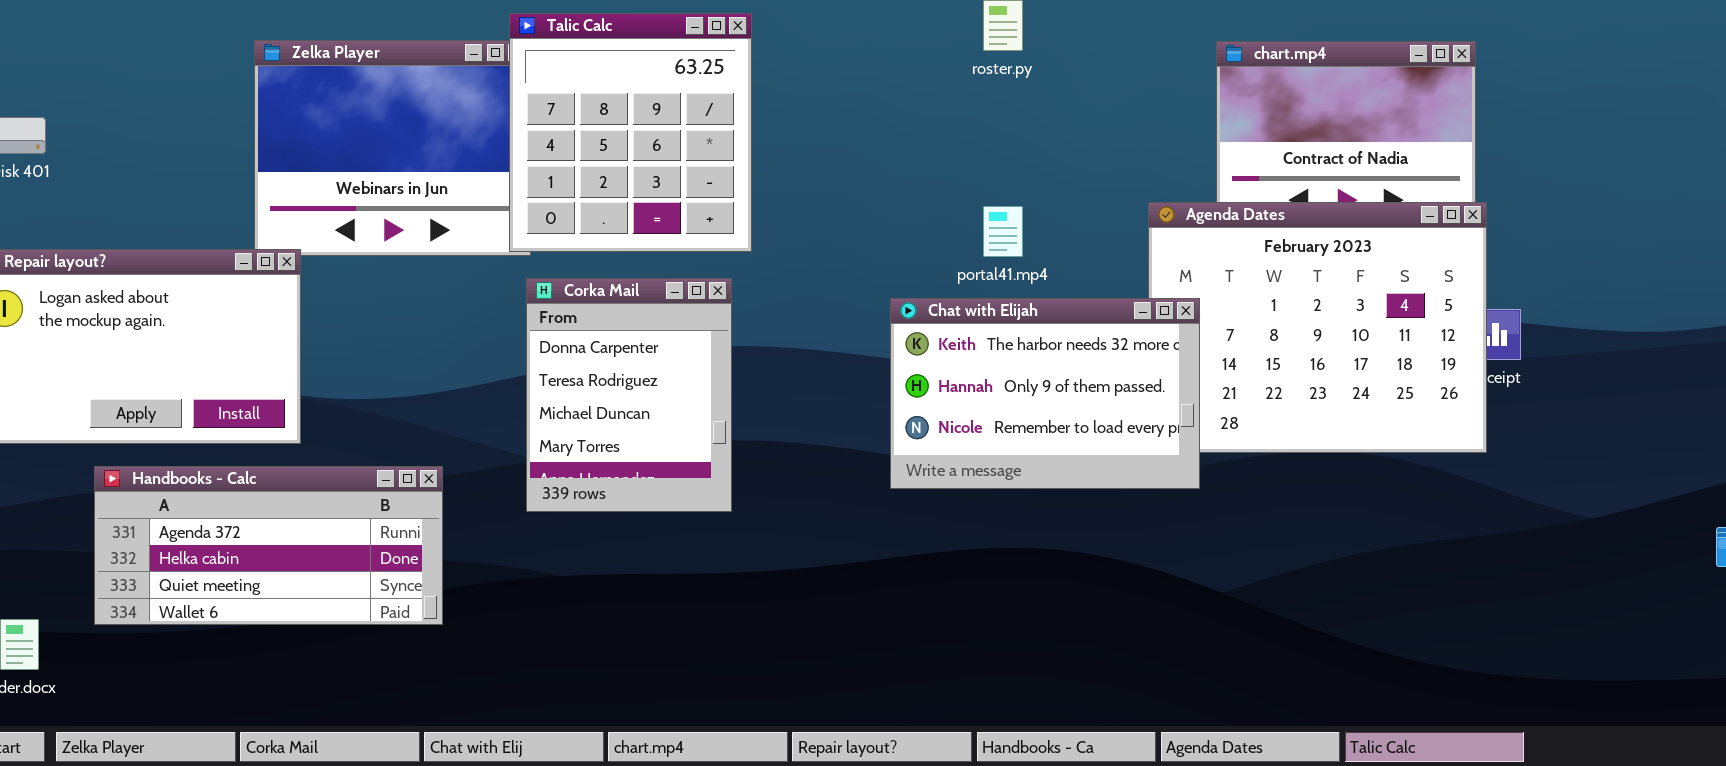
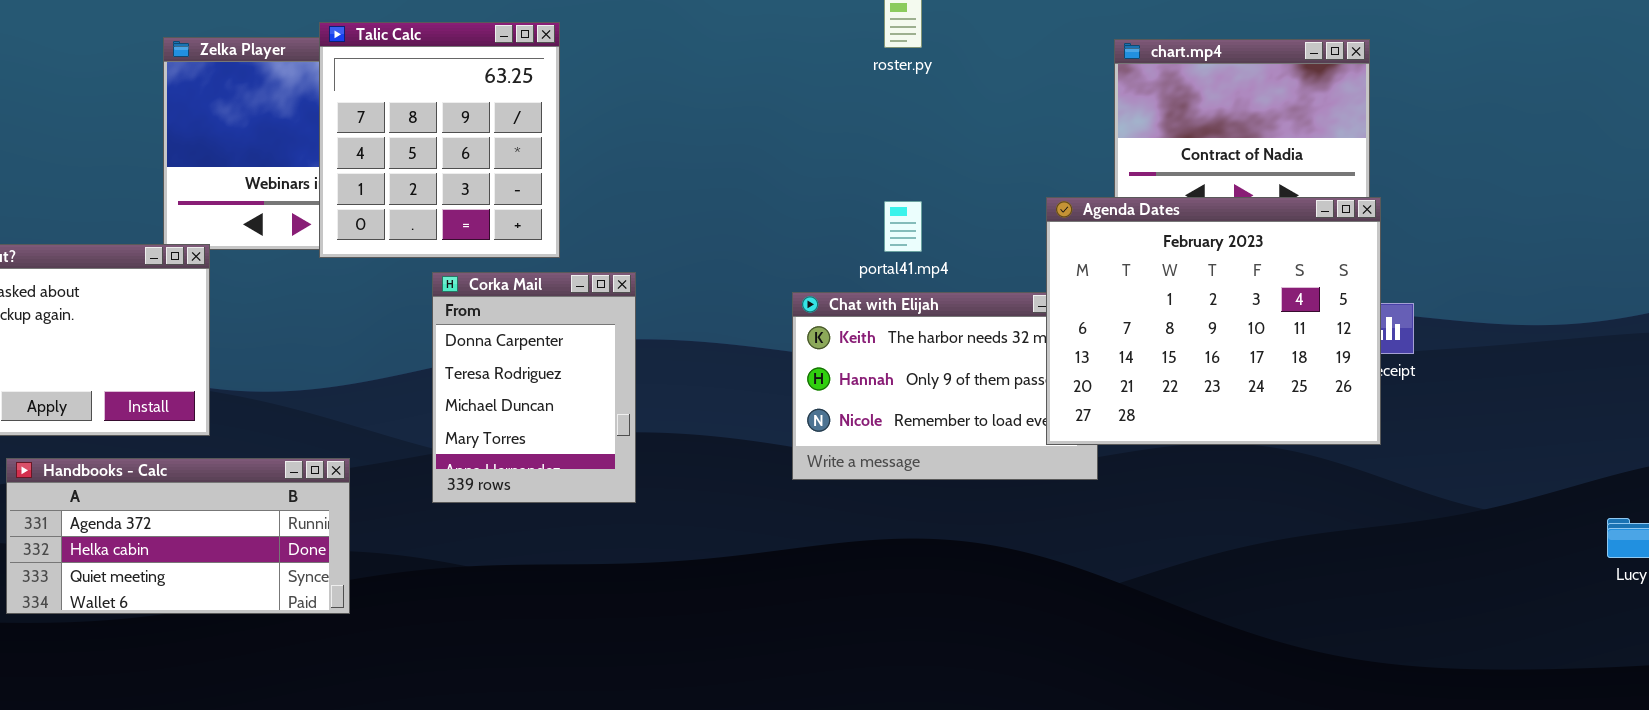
Talic Calc: [509,13,752,252] -> [319,22,560,258], moved
Agenda Dates: [1148,202,1487,453] -> [1046,197,1381,445], raised

